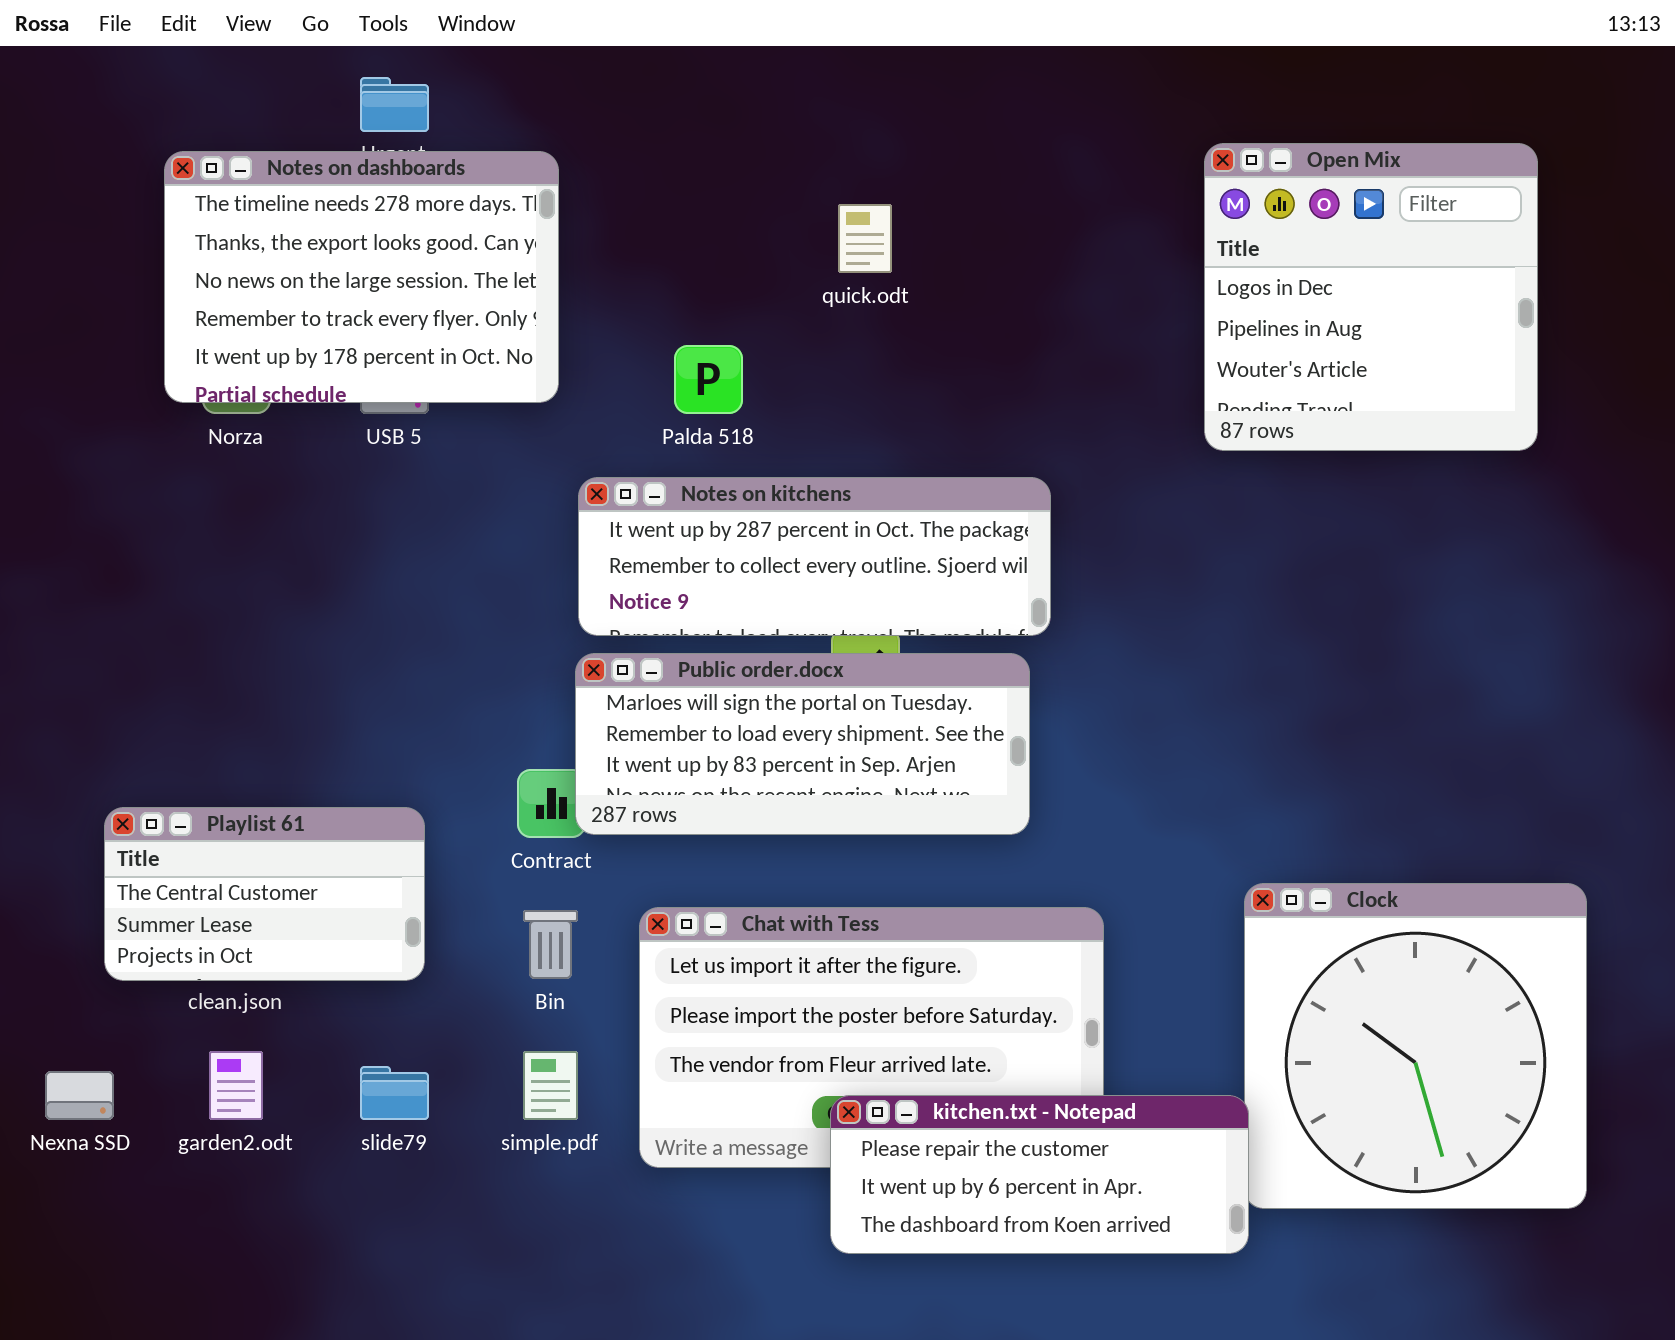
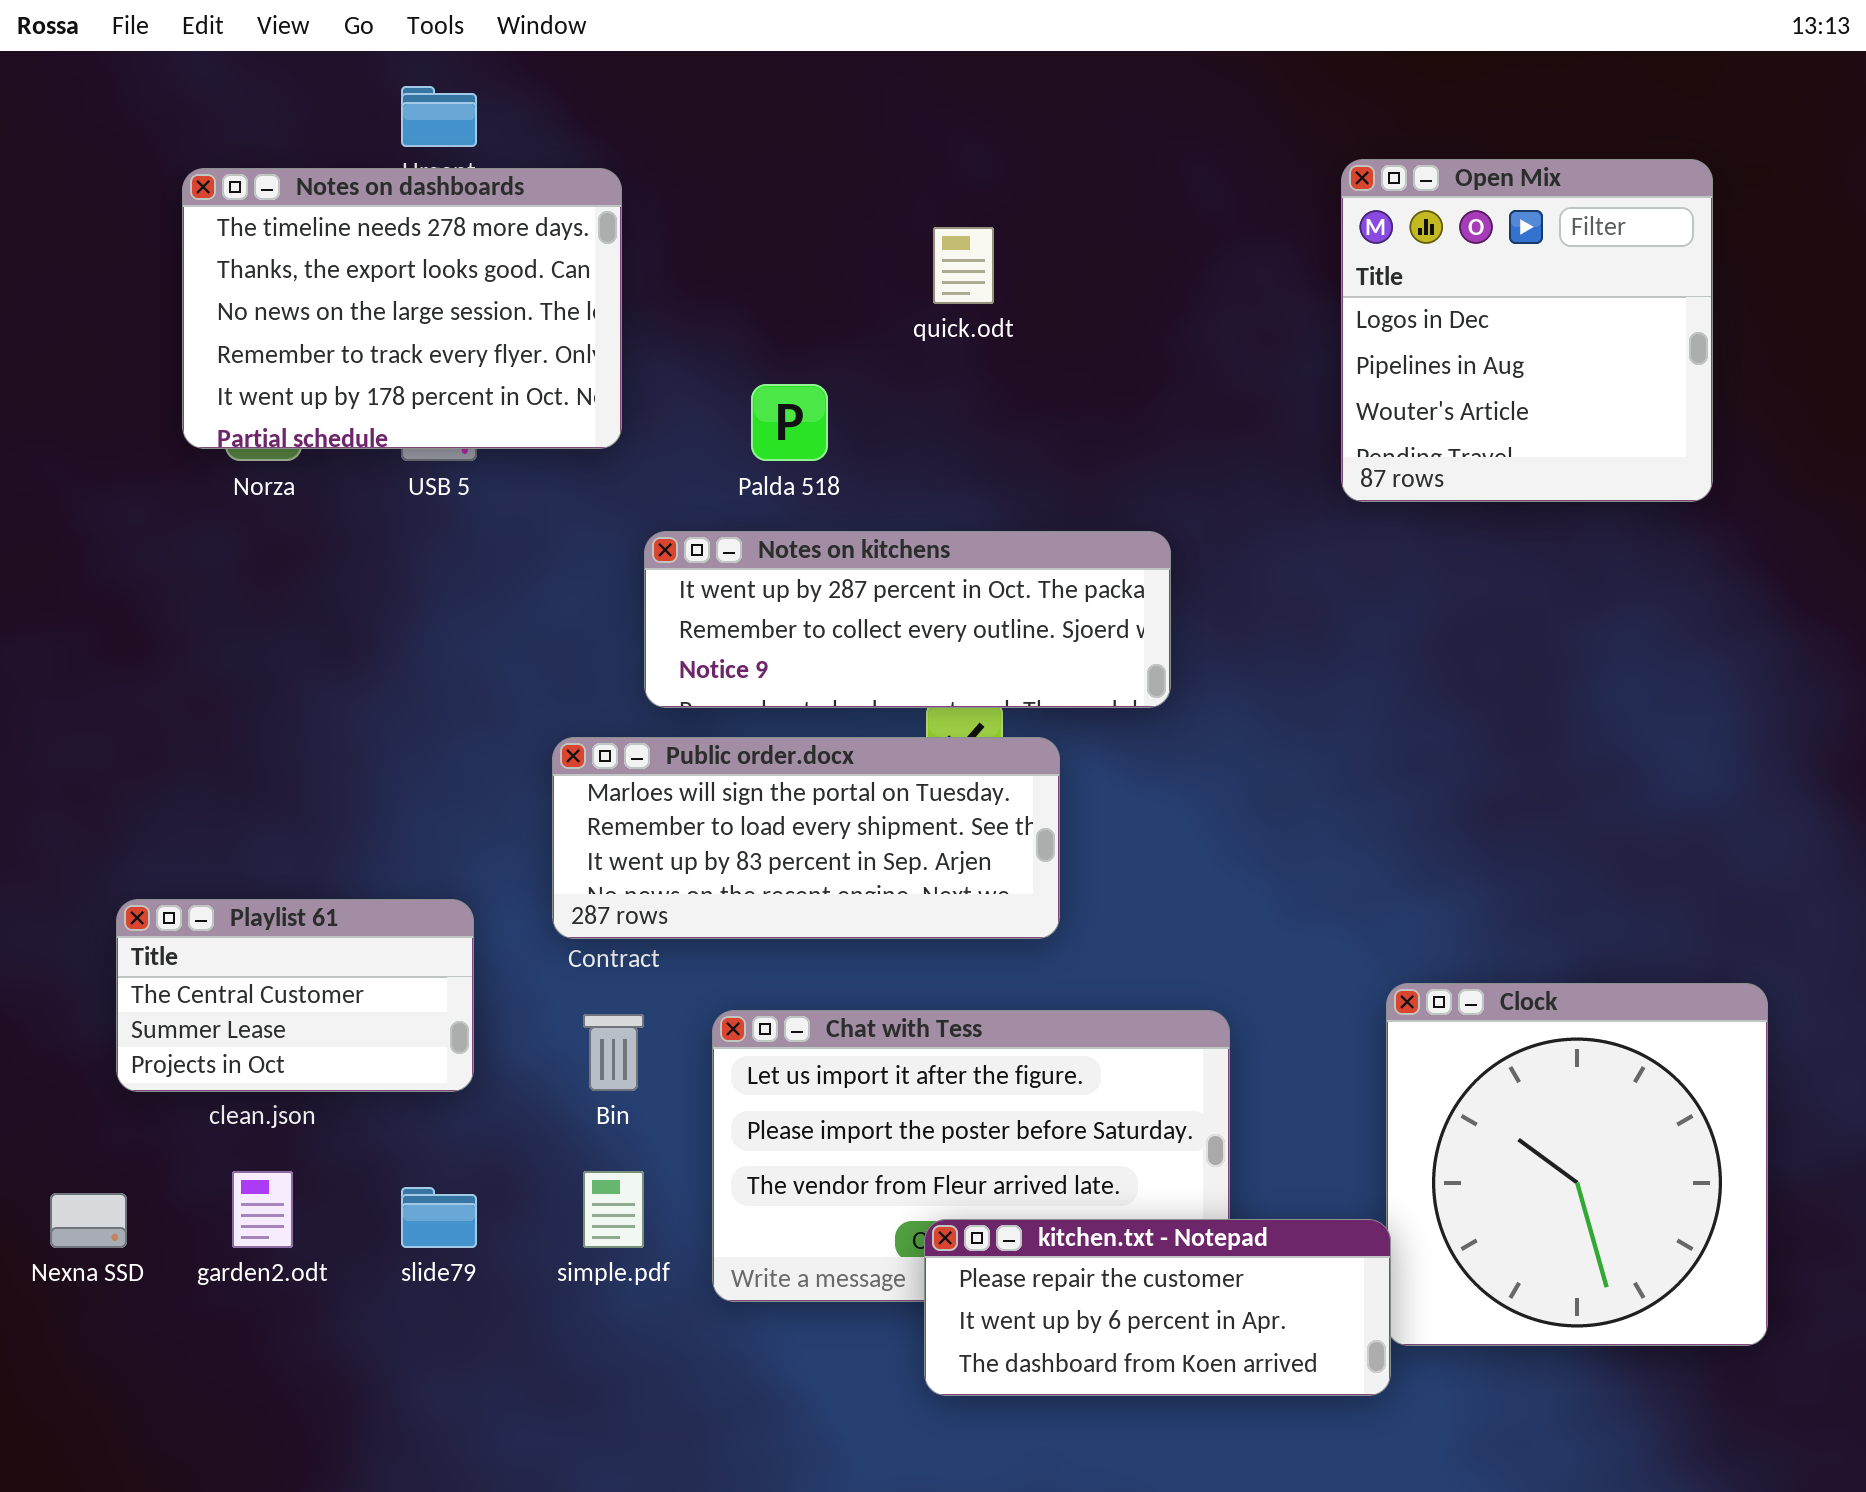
Public order.docx: [575,653,1030,835] -> [552,737,1060,939], moved

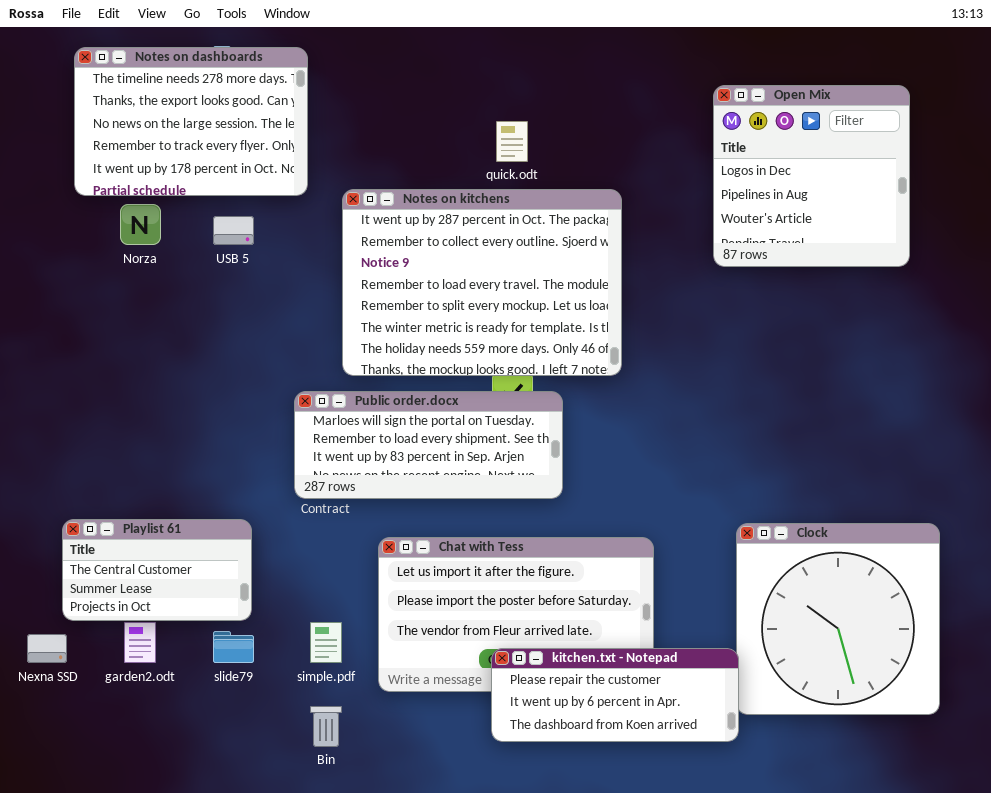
Notes on dashboards: [182,168,622,449] -> [74,47,308,196], moved
Notes on kitchens: [644,531,1171,708] -> [342,189,622,376], resized
Playlist 61: [116,899,474,1092] -> [62,519,252,621], moved
Bin: [583,1014,644,1091] -> [310,706,342,747], moved

